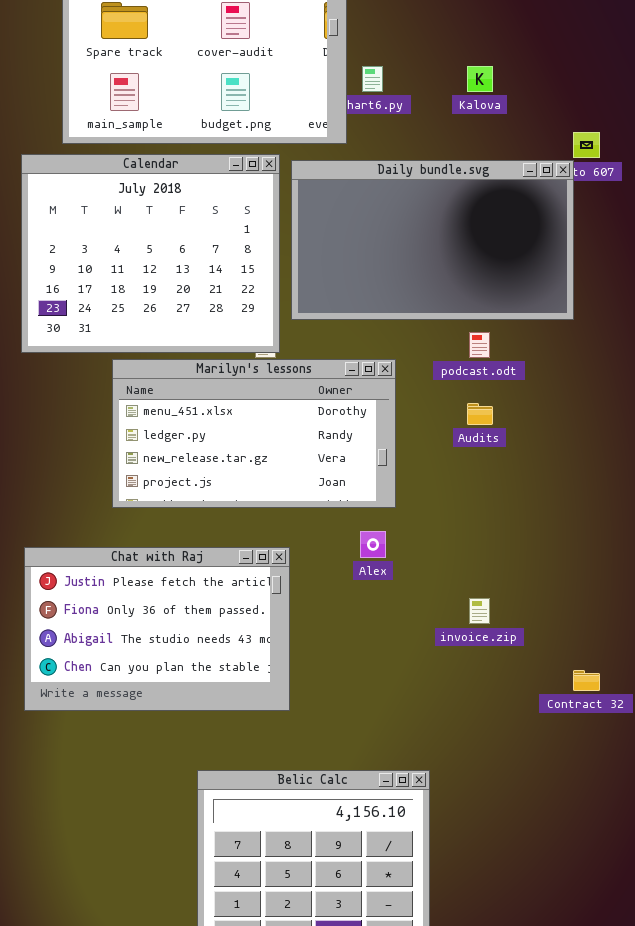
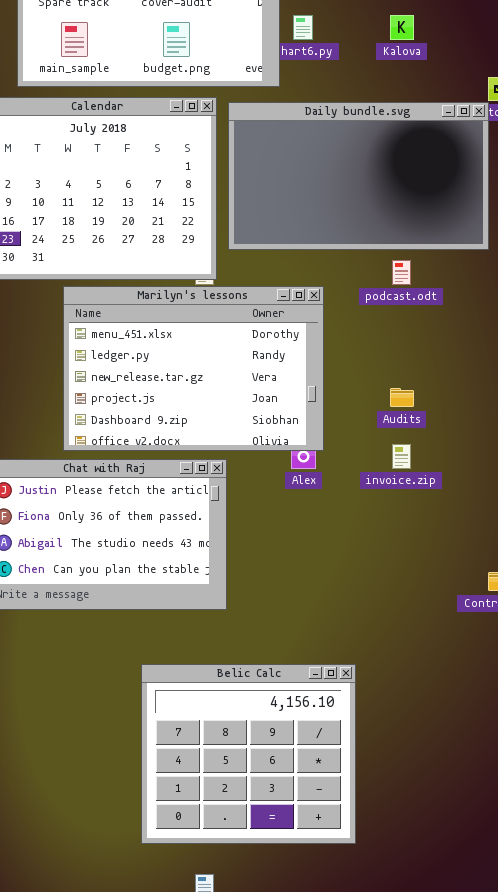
Marilyn's lessons: [112,359,396,508] -> [63,286,324,451], resized
Audits: [467,403,493,425] -> [390,388,414,407], moved
invoice.zip: [469,598,490,624] -> [392,444,411,469], moved

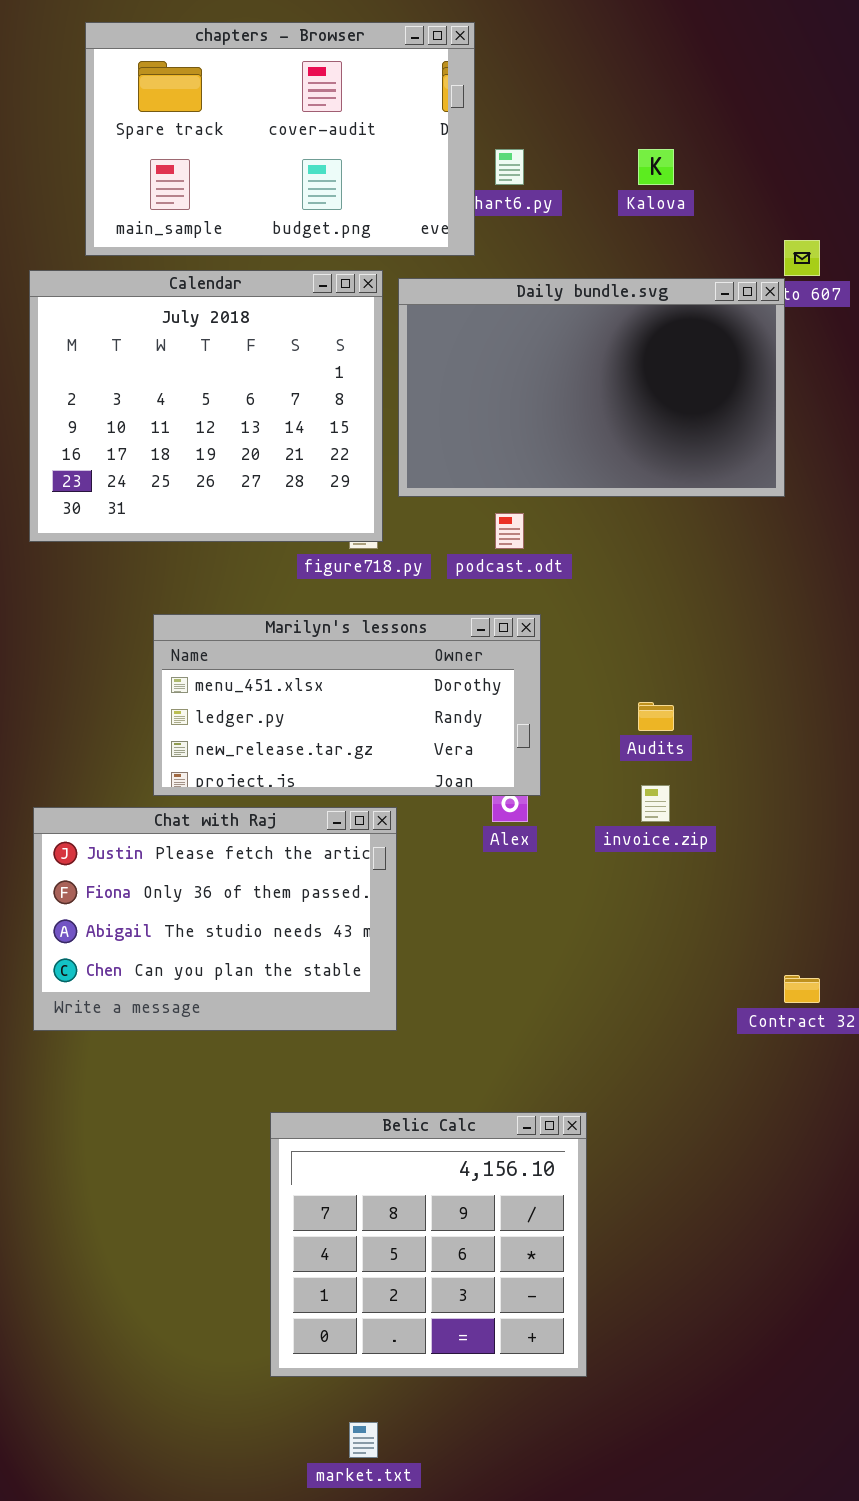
podcast.odt: [392,260,411,285] -> [495,513,524,549], moved
Marilyn's lessons: [63,286,324,451] -> [153,614,541,796], resized

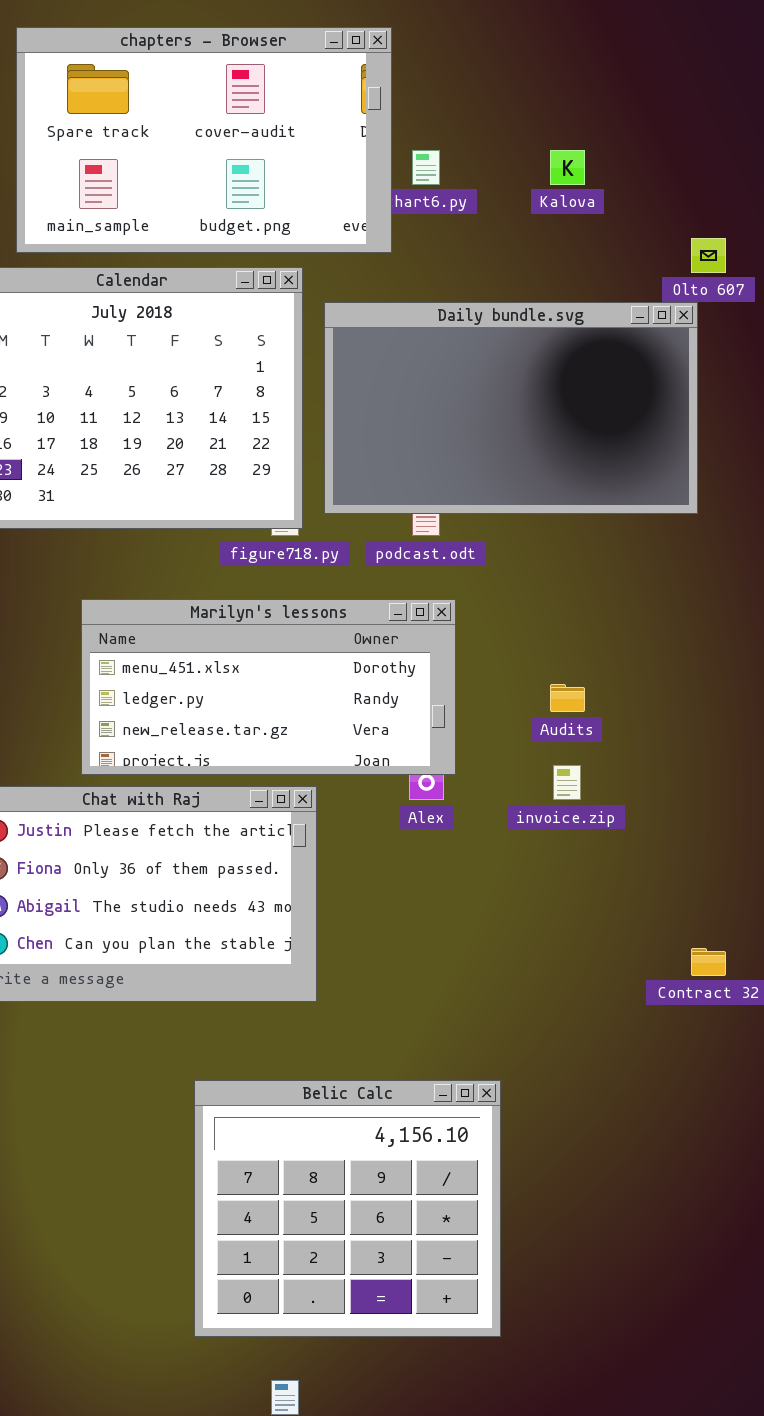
Daily bundle.svg: [398,278,785,497] -> [324,302,698,514], moved

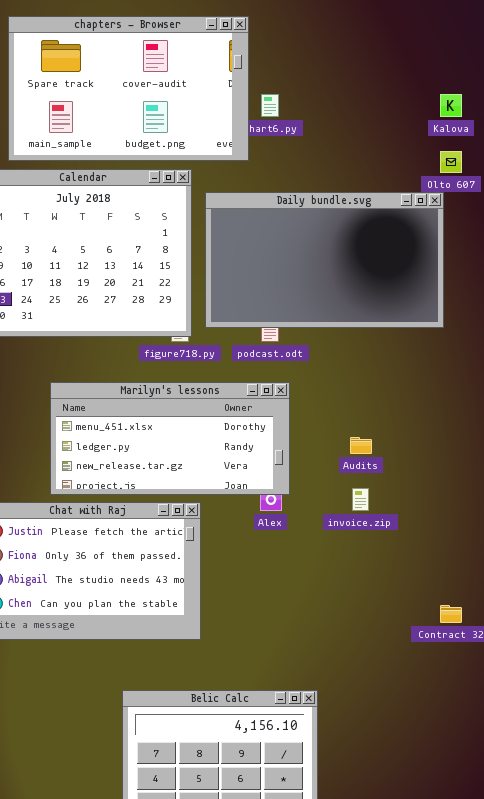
Kalova: [550,150,585,185] -> [440,94,462,117], moved

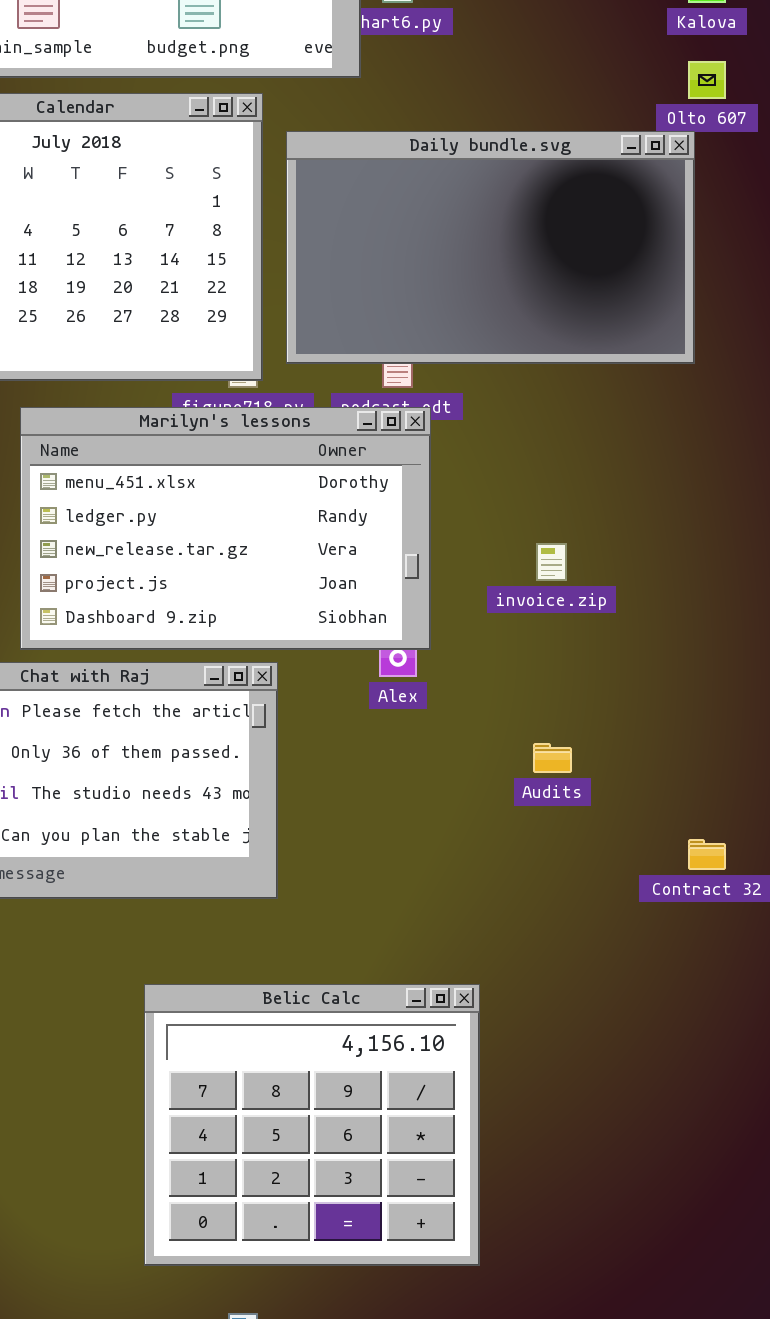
Marilyn's lessons: [50,382,290,495] -> [20,407,431,650], resized
Audits: [350,437,372,454] -> [533,743,572,773], moved
invoice.zip: [352,488,369,511] -> [536,543,567,581], moved

